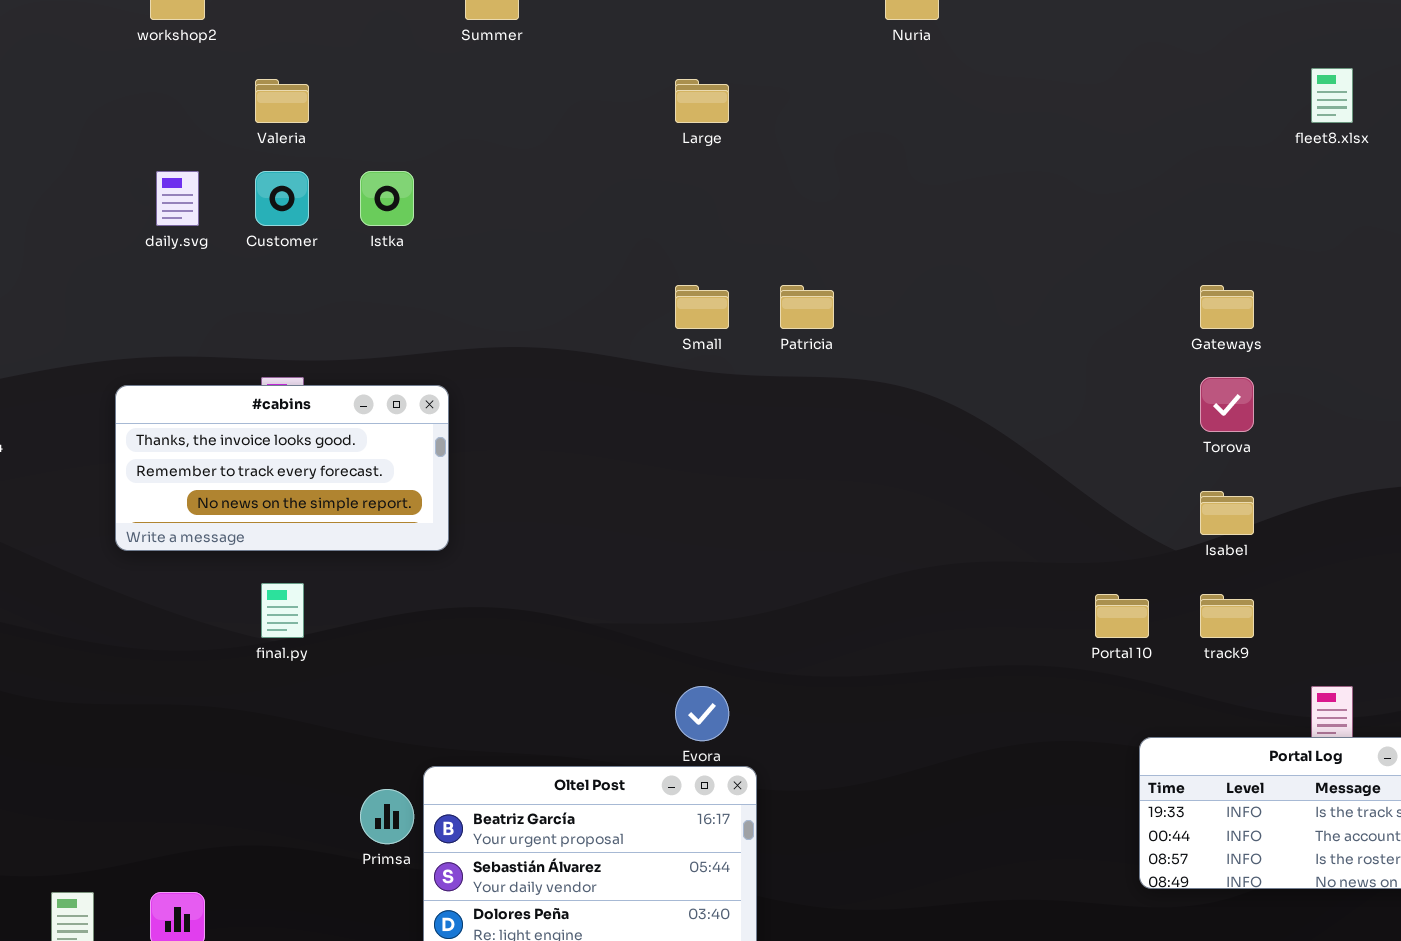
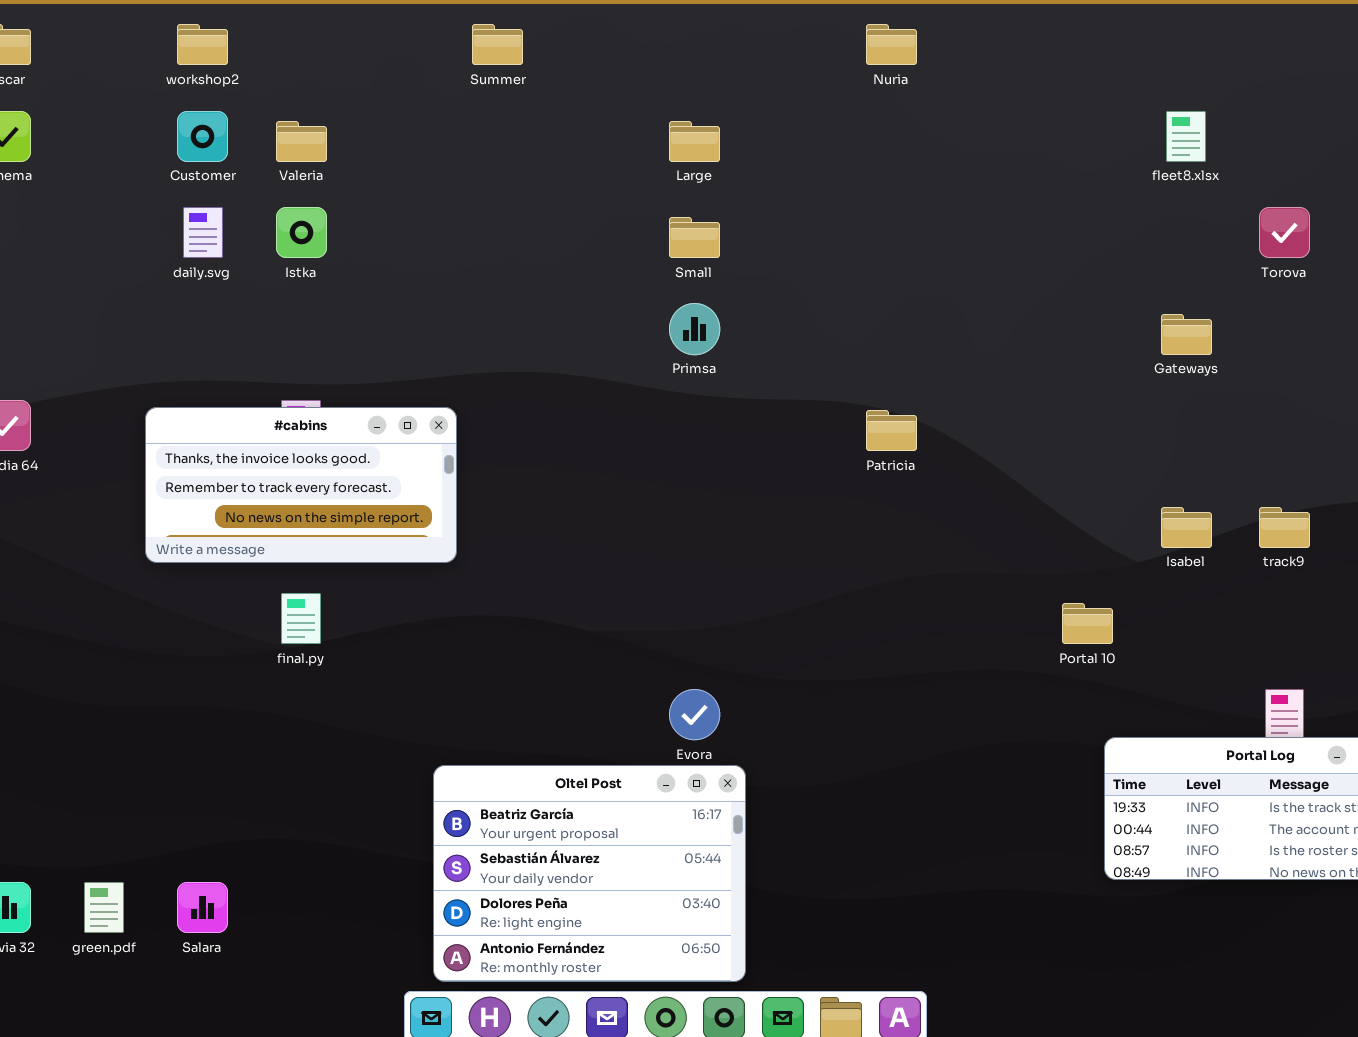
fleet8.xlsx: [1311,68,1353,123] -> [1166,111,1206,162], moved
Customer: [255,171,309,226] -> [177,111,228,162], moved
Istka: [360,171,414,226] -> [276,207,327,258], moved
Small: [675,285,729,329] -> [669,217,720,258], moved
Patricia: [780,285,834,329] -> [866,410,917,451], moved
Torova: [1200,377,1254,432] -> [1259,207,1310,258], moved
track9: [1200,594,1254,638] -> [1259,507,1310,548], moved
Primsa: [360,789,414,844] -> [669,303,720,355], moved

